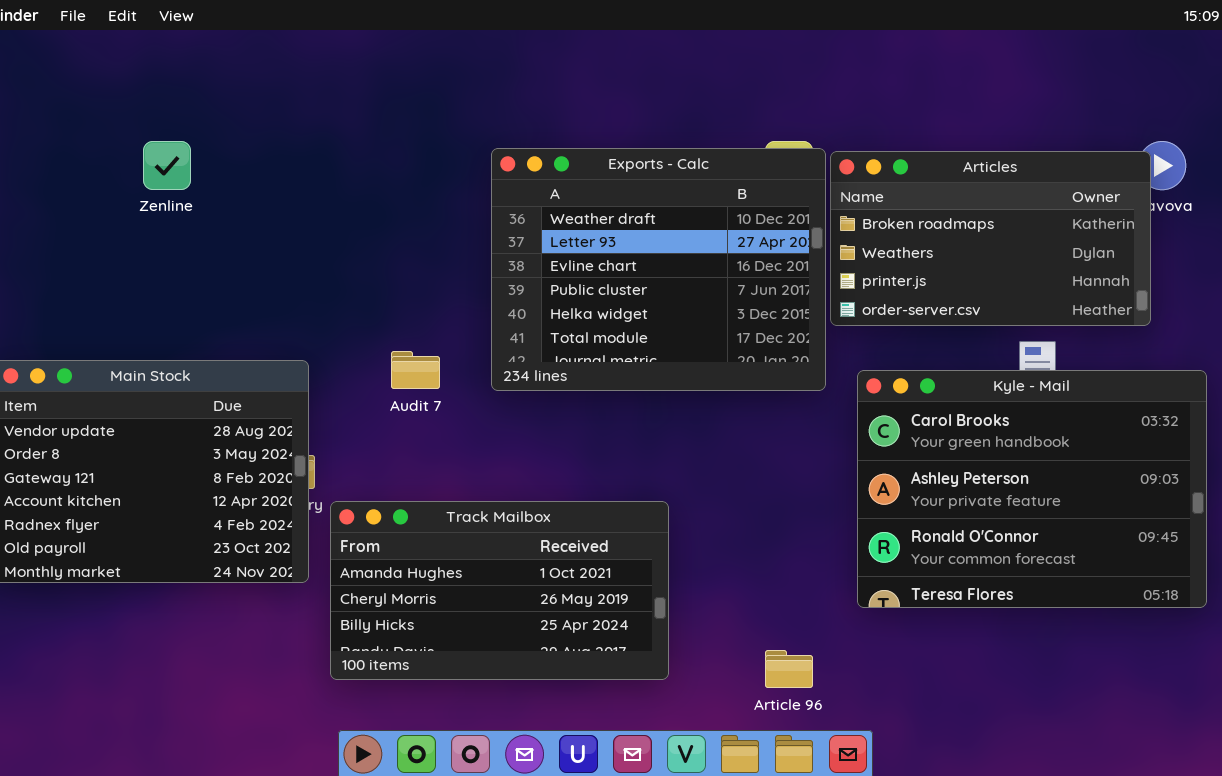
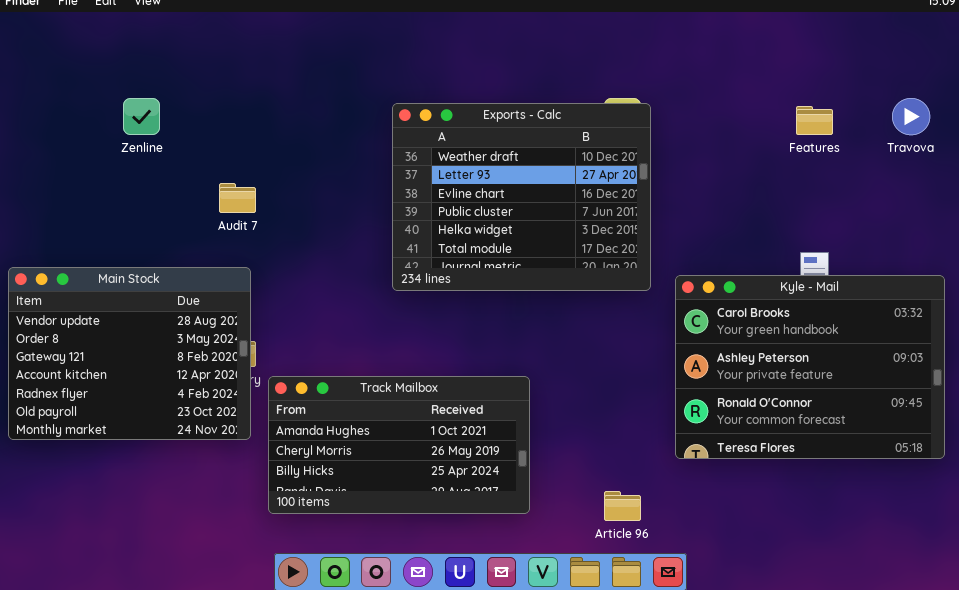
Articles: [830,151,1151,326] -> none, closed
Audit 7: [391,351,440,389] -> [219,183,256,213], moved

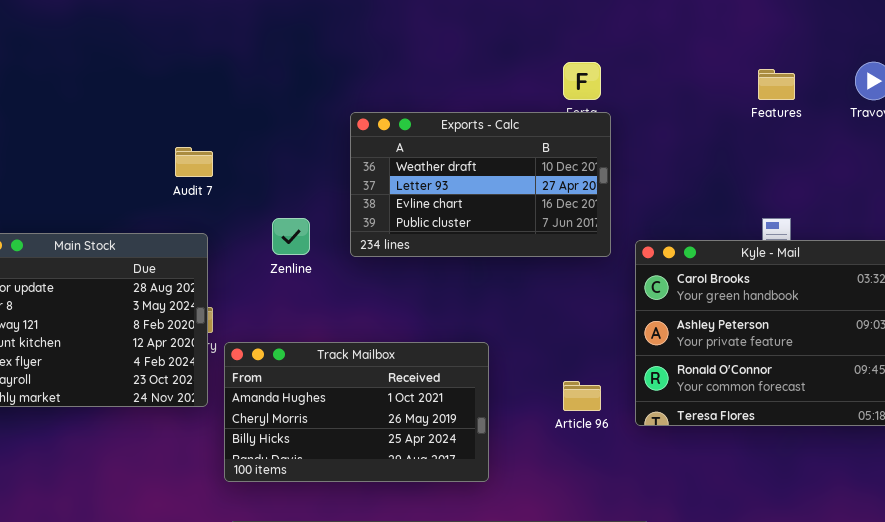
Zenline: [123,98,160,135] -> [272,218,310,255], moved
Exports - Calc: [392,103,651,291] -> [350,112,611,257], resized
Article 96: [604,491,641,521] -> [563,381,601,411], moved

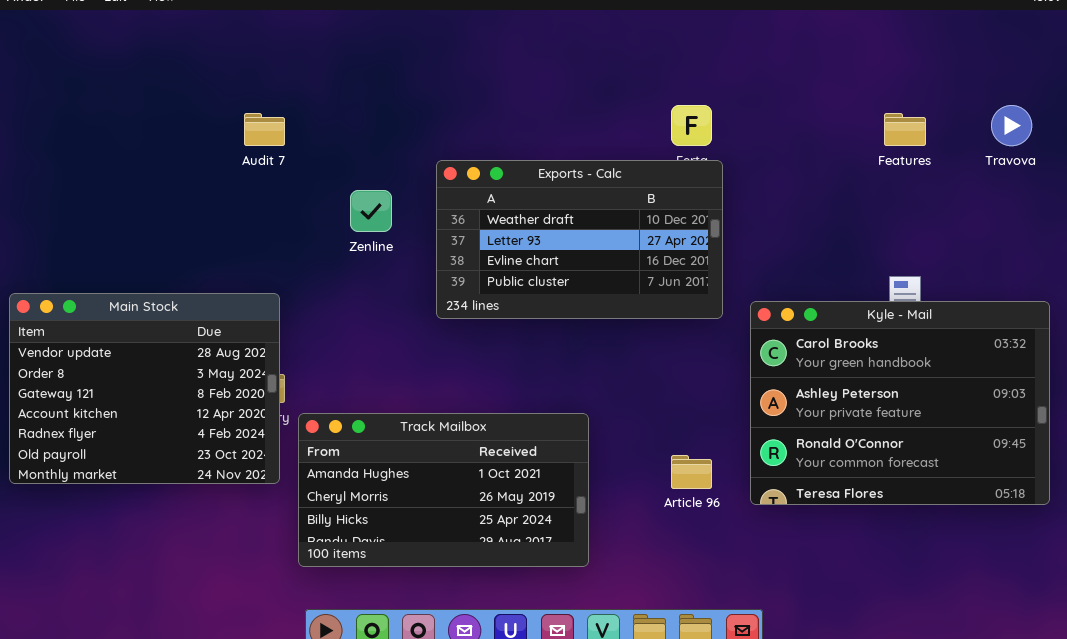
Audit 7: [175,147,213,177] -> [244,113,285,146], moved
Zenline: [272,218,310,255] -> [350,190,392,232], moved

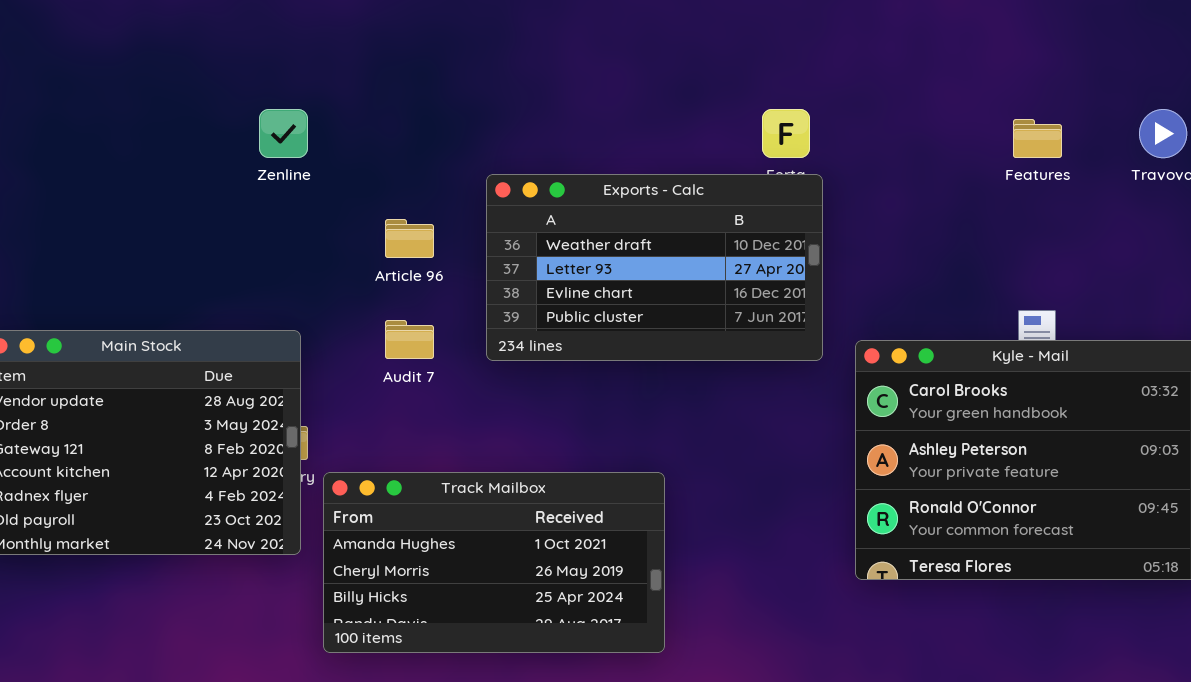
Audit 7: [244,113,285,146] -> [385,320,434,359], moved
Zenline: [350,190,392,232] -> [259,109,308,158], moved
Article 96: [671,455,712,489] -> [385,219,434,258], moved

